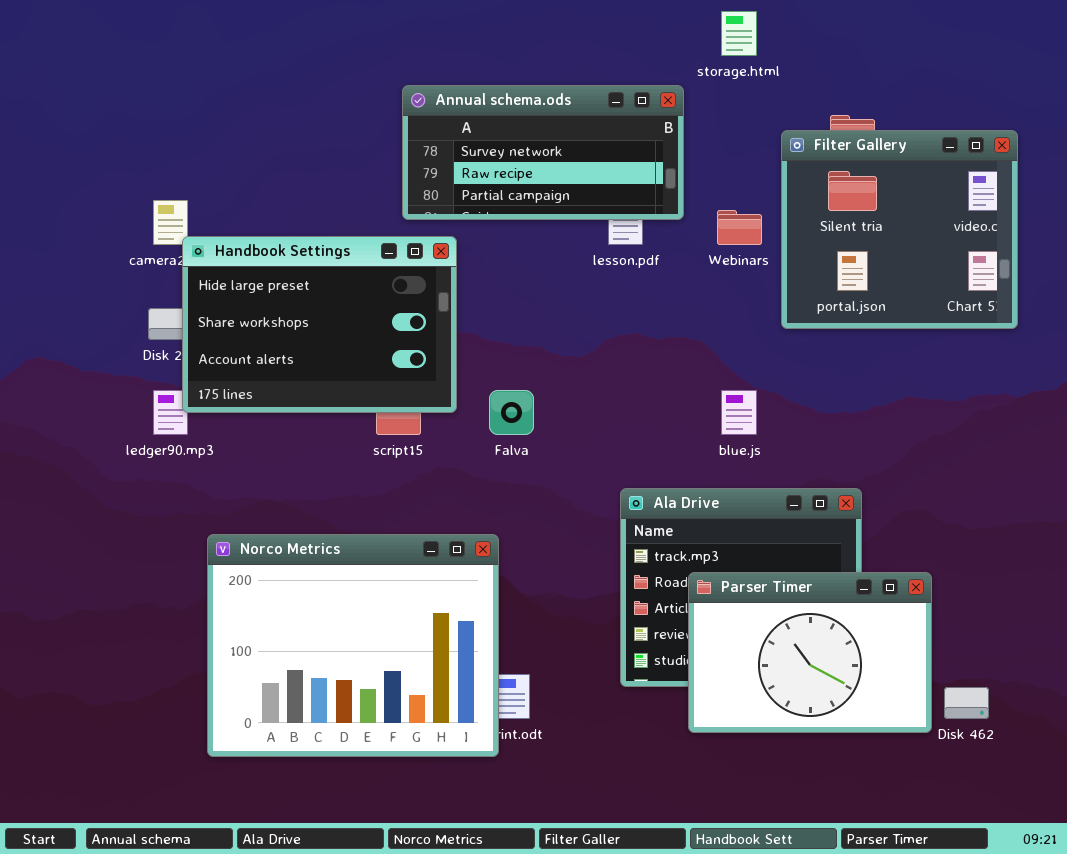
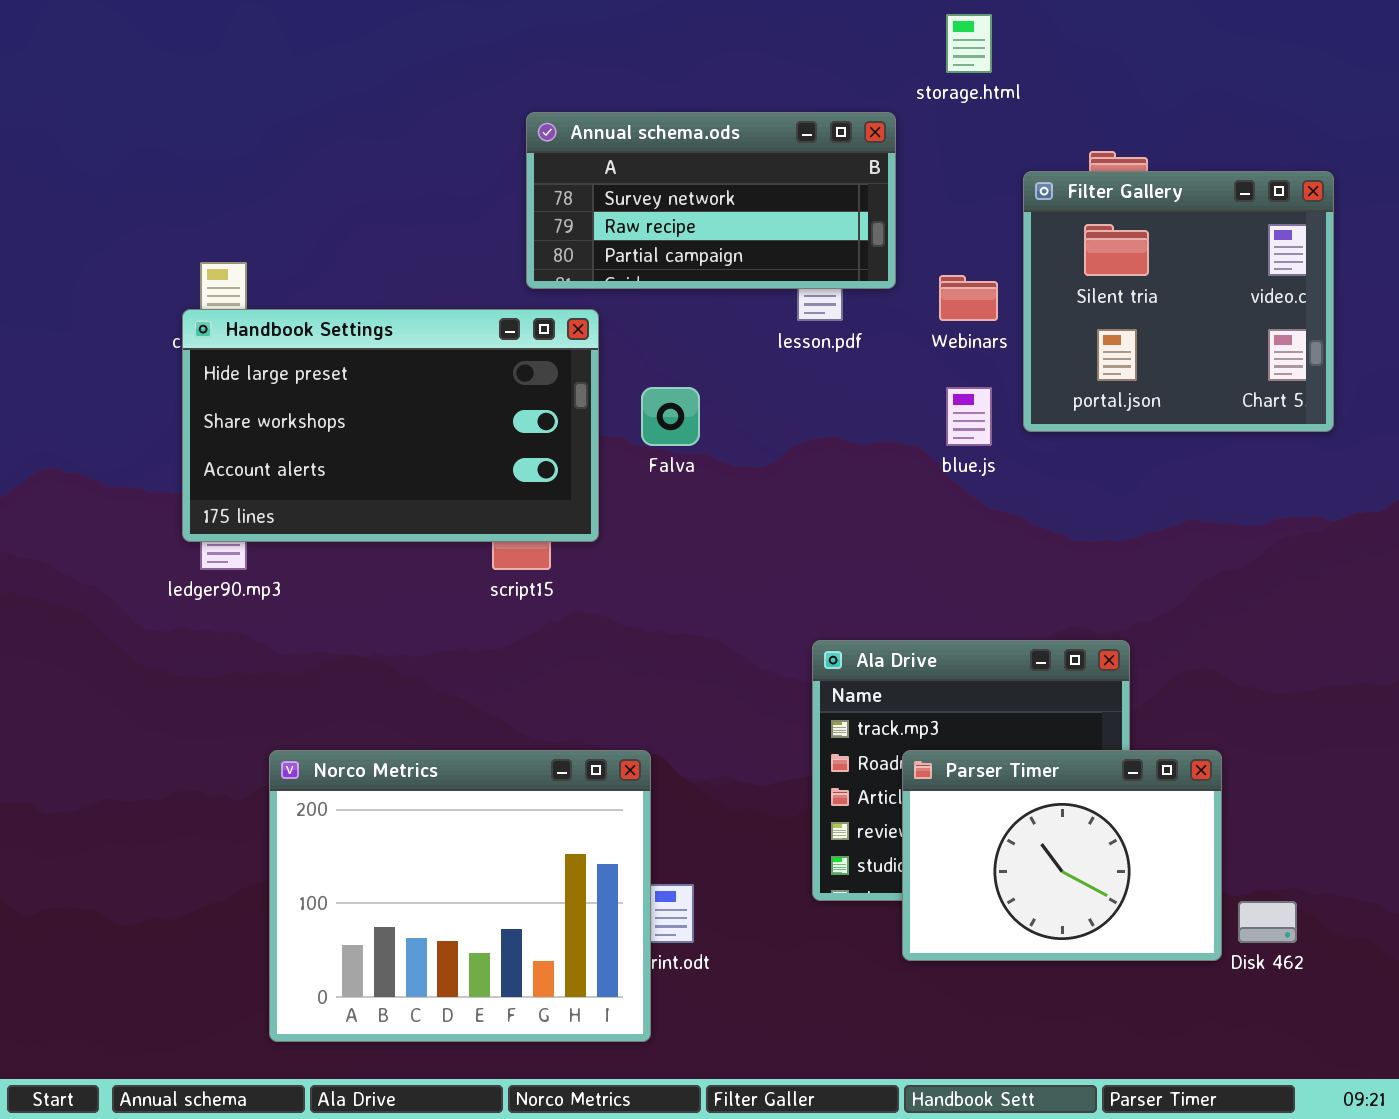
Handbook Settings: [182,236,457,413] -> [182,309,599,542], resized
Falva: [489,390,534,435] -> [641,387,700,446], moved
blue.js: [721,390,757,435] -> [946,387,992,446], moved
Norco Metrics: [207,534,499,757] -> [269,750,651,1042], moved

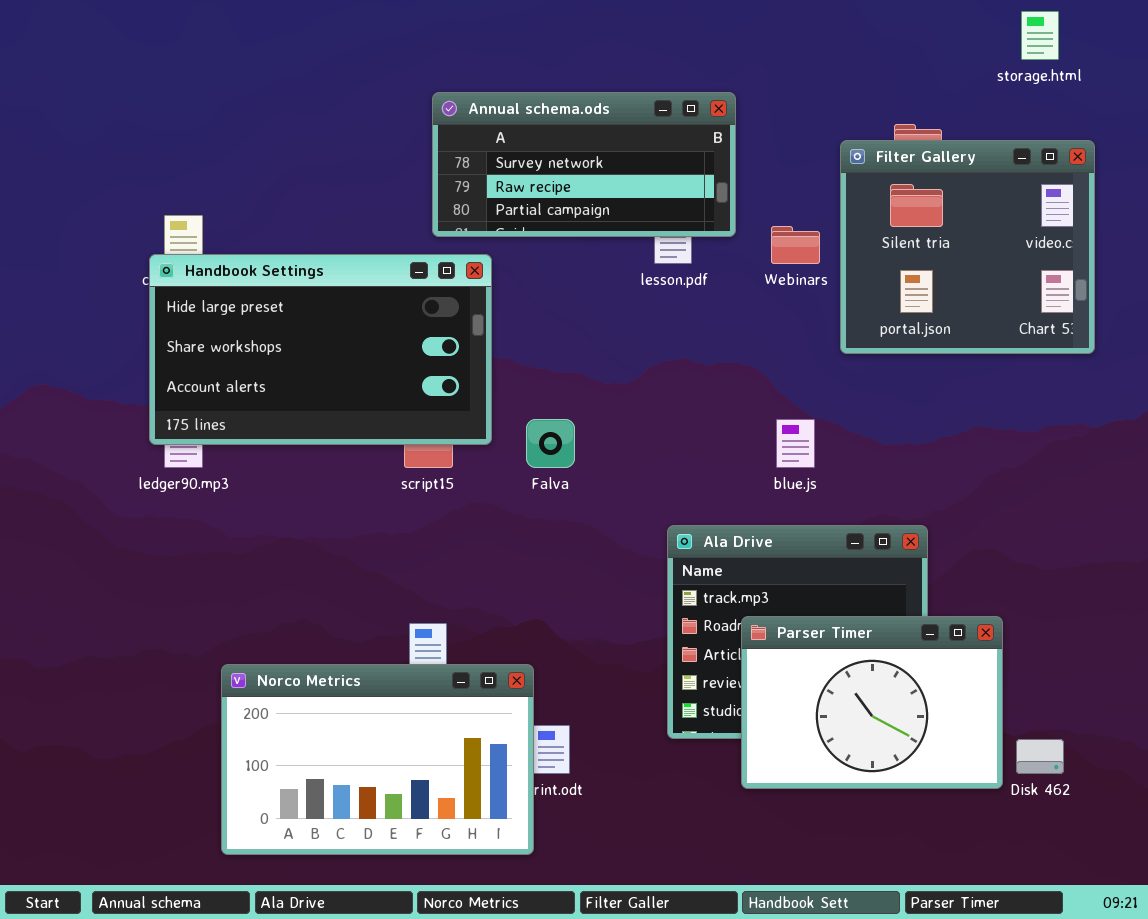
storage.html: [946,14,992,73] -> [1021,11,1059,60], moved
Falva: [641,387,700,446] -> [526,419,575,468], moved
blue.js: [946,387,992,446] -> [776,419,815,468], moved
Norco Metrics: [269,750,651,1042] -> [221,664,534,855], resized

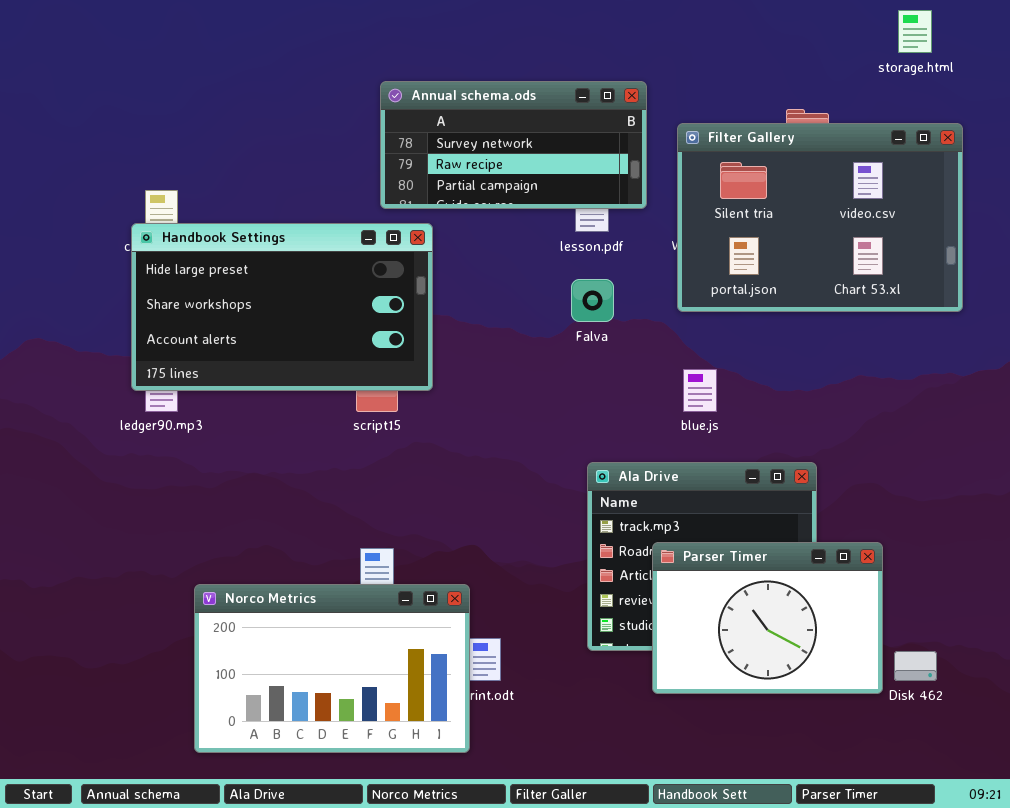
Filter Gallery: [840,140,1095,354] -> [677,123,963,312], resized
Falva: [526,419,575,468] -> [571,279,614,322], moved

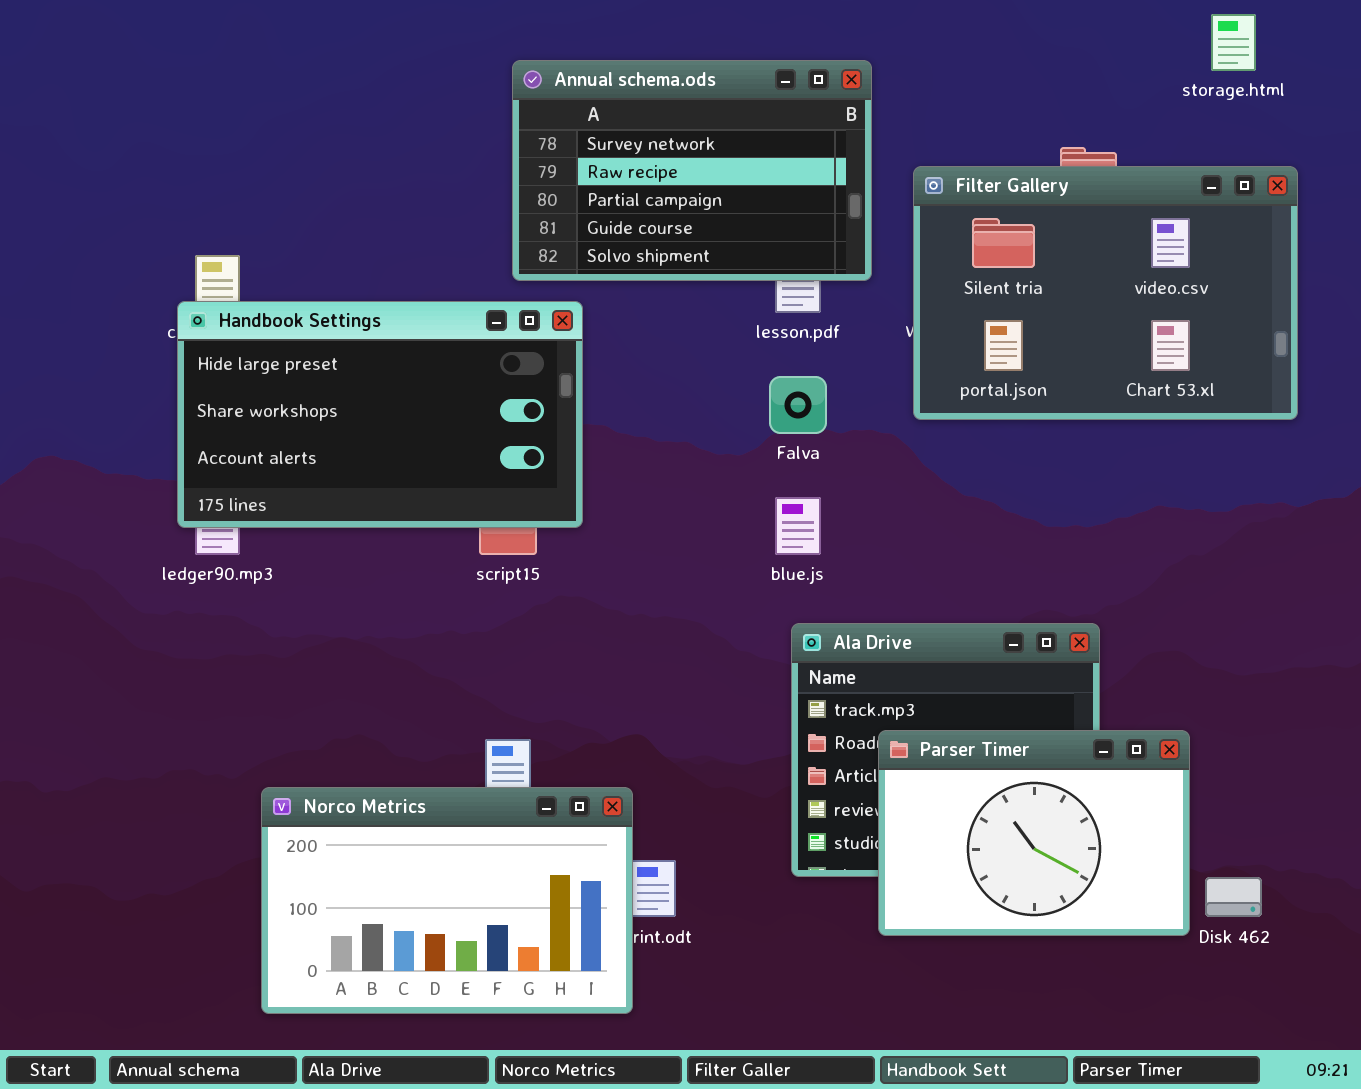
Annual schema.ods: [380,81,647,209] -> [512,60,872,281], resized
blue.js: [683,369,717,412] -> [775,497,821,555], moved

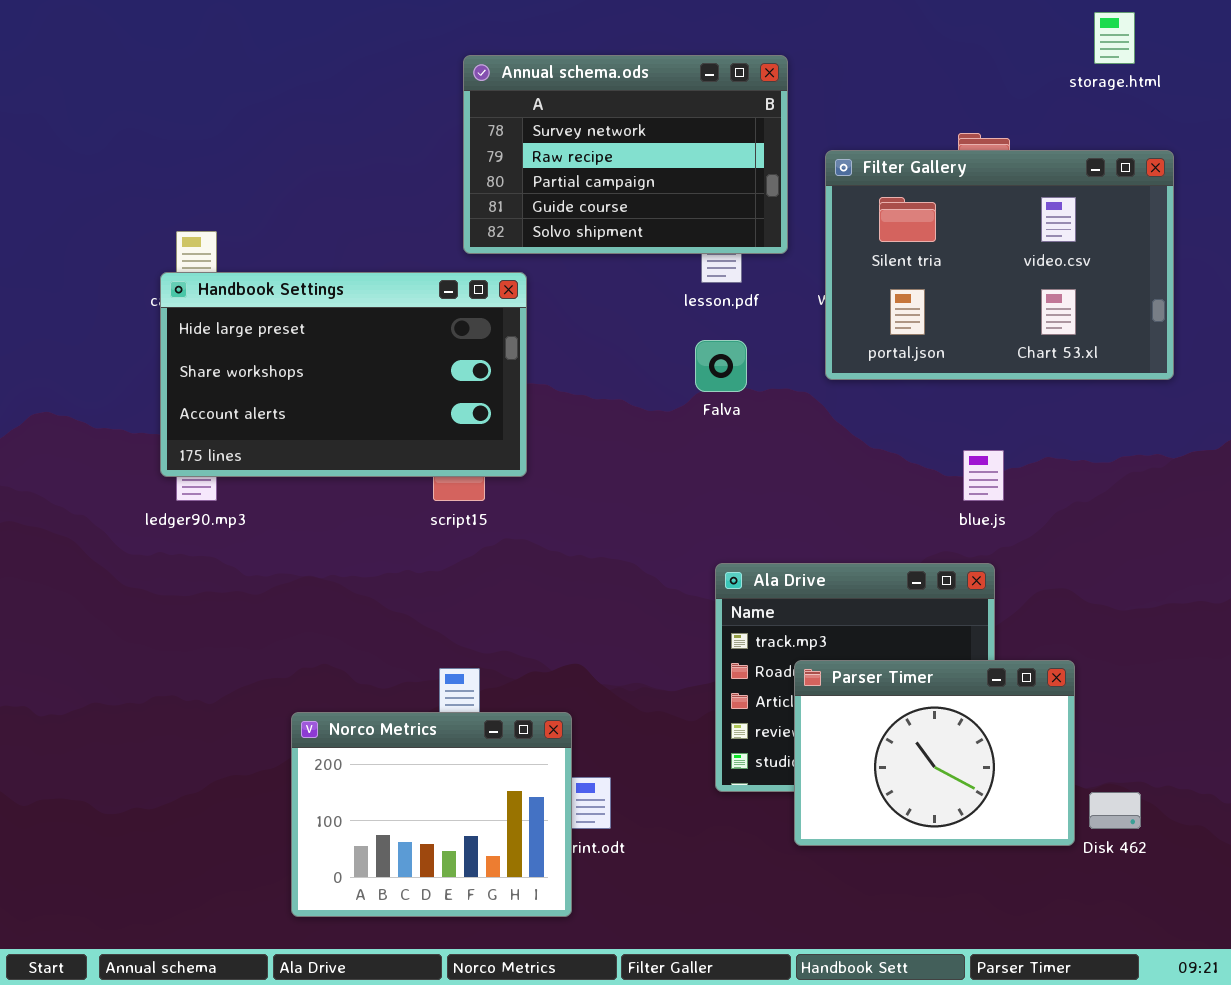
blue.js: [775,497,821,555] -> [963,450,1004,501], moved
Norco Metrics: [261,787,633,1014] -> [291,712,572,917], resized

